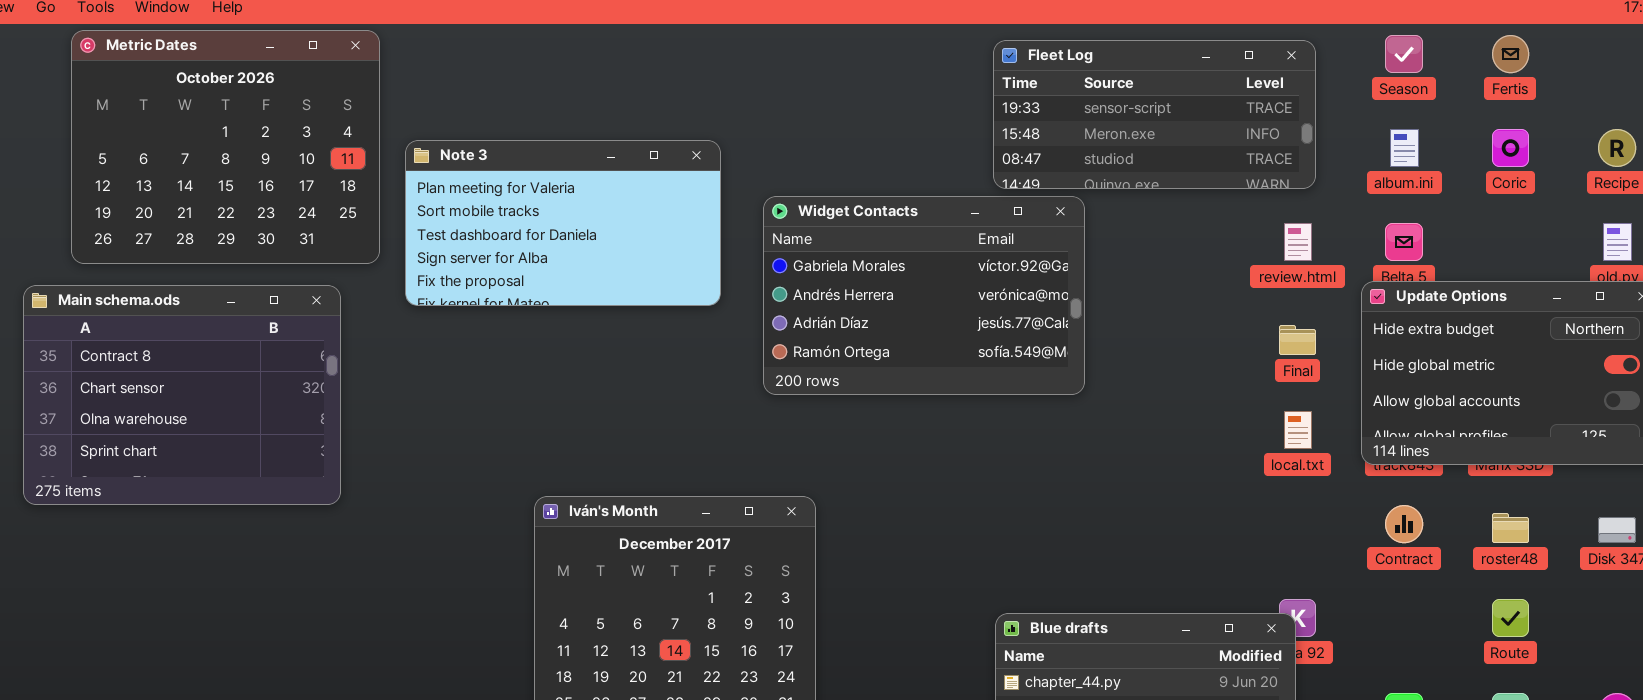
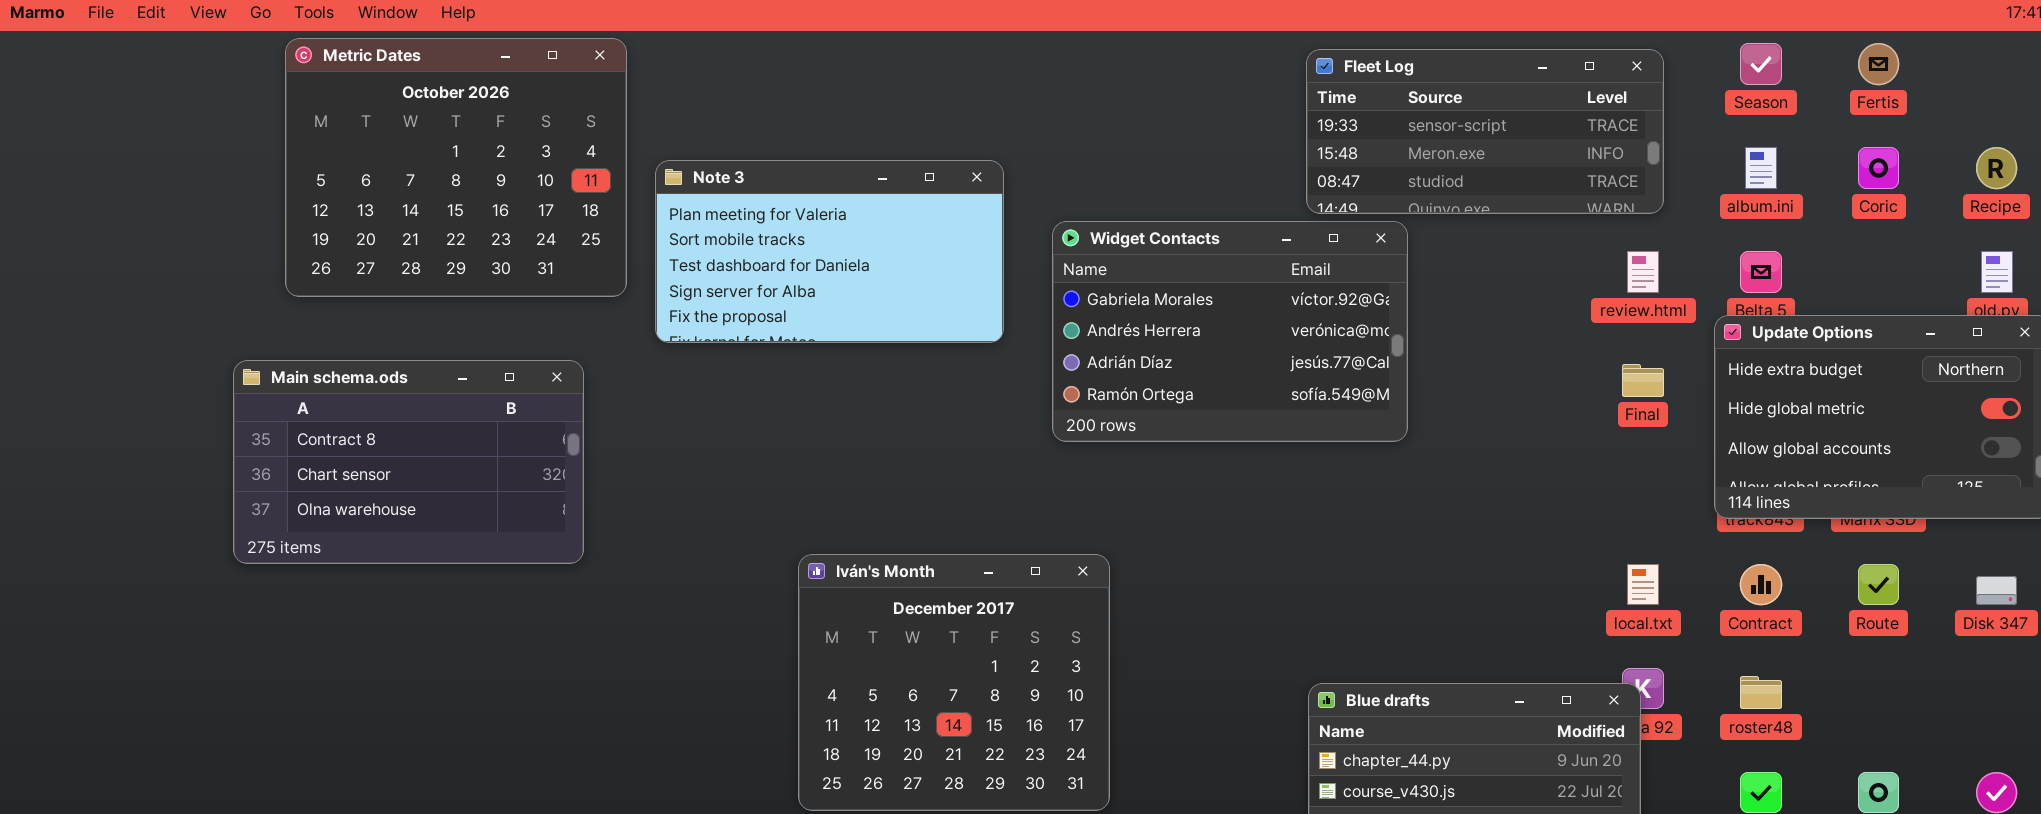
Main schema.ods: [23,285,341,505] -> [233,360,584,564], resized
local.txt: [1284,411,1312,449] -> [1627,564,1659,605], moved
roster48: [1492,513,1529,543] -> [1740,676,1782,709], moved
Route: [1492,599,1529,637] -> [1858,564,1899,605], moved

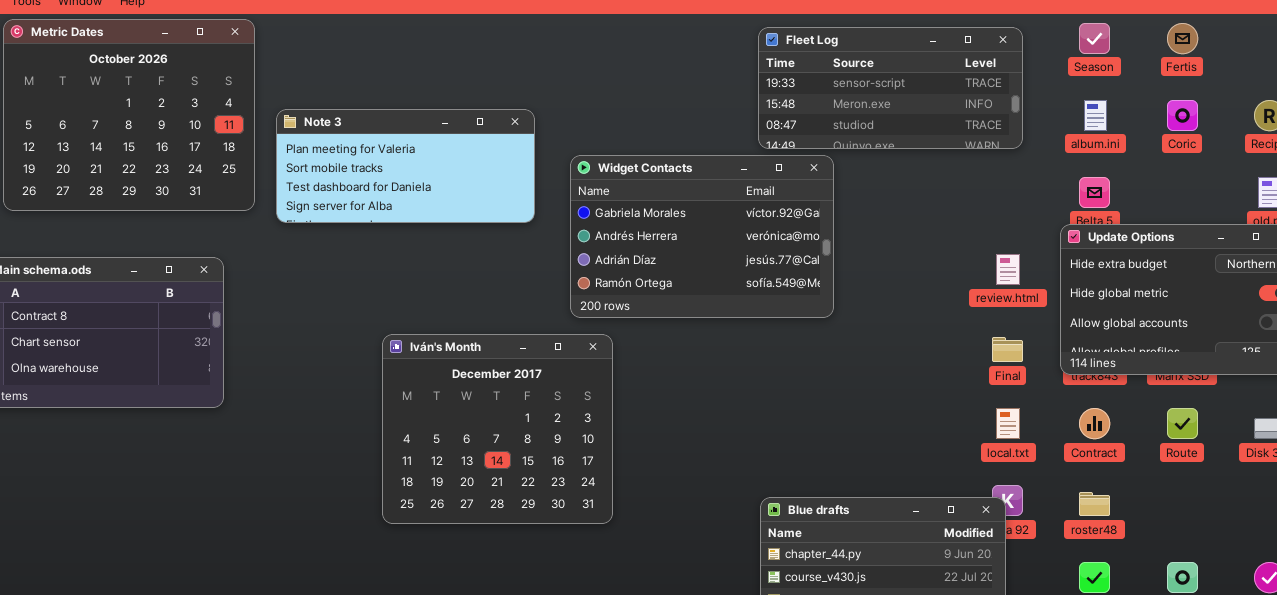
Note 3: [655,160,1004,343] -> [276,109,535,223], resized
review.html: [1627,251,1659,293] -> [996,254,1020,285], moved
Final: [1622,364,1664,397] -> [992,337,1023,362], moved
Iván's Month: [798,554,1110,811] -> [382,334,613,524], moved

